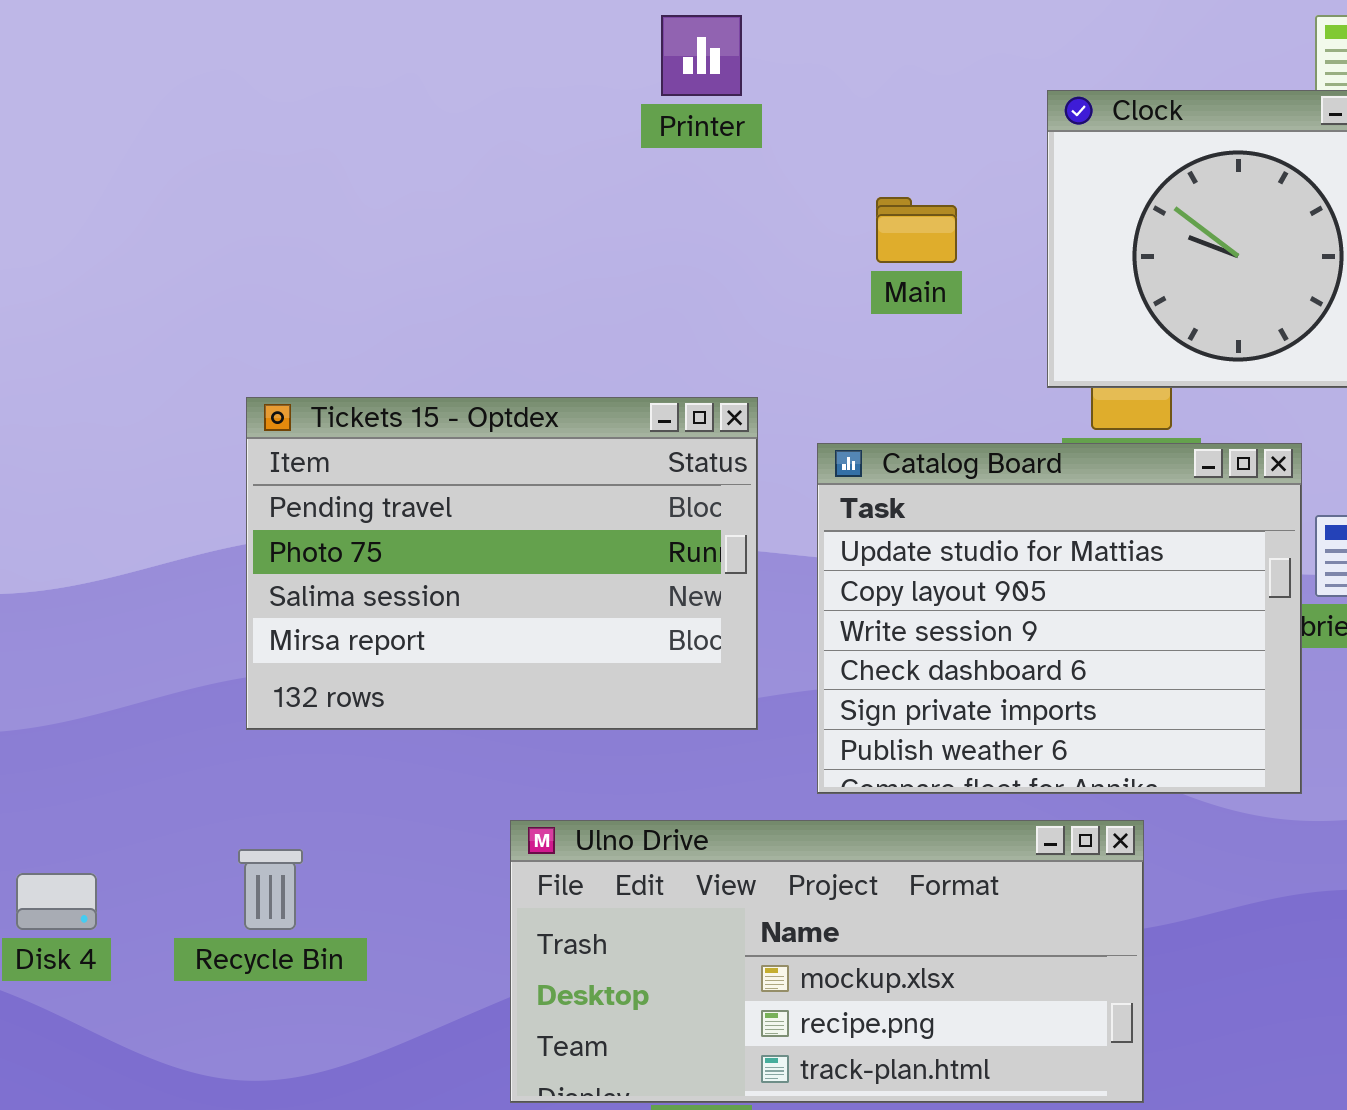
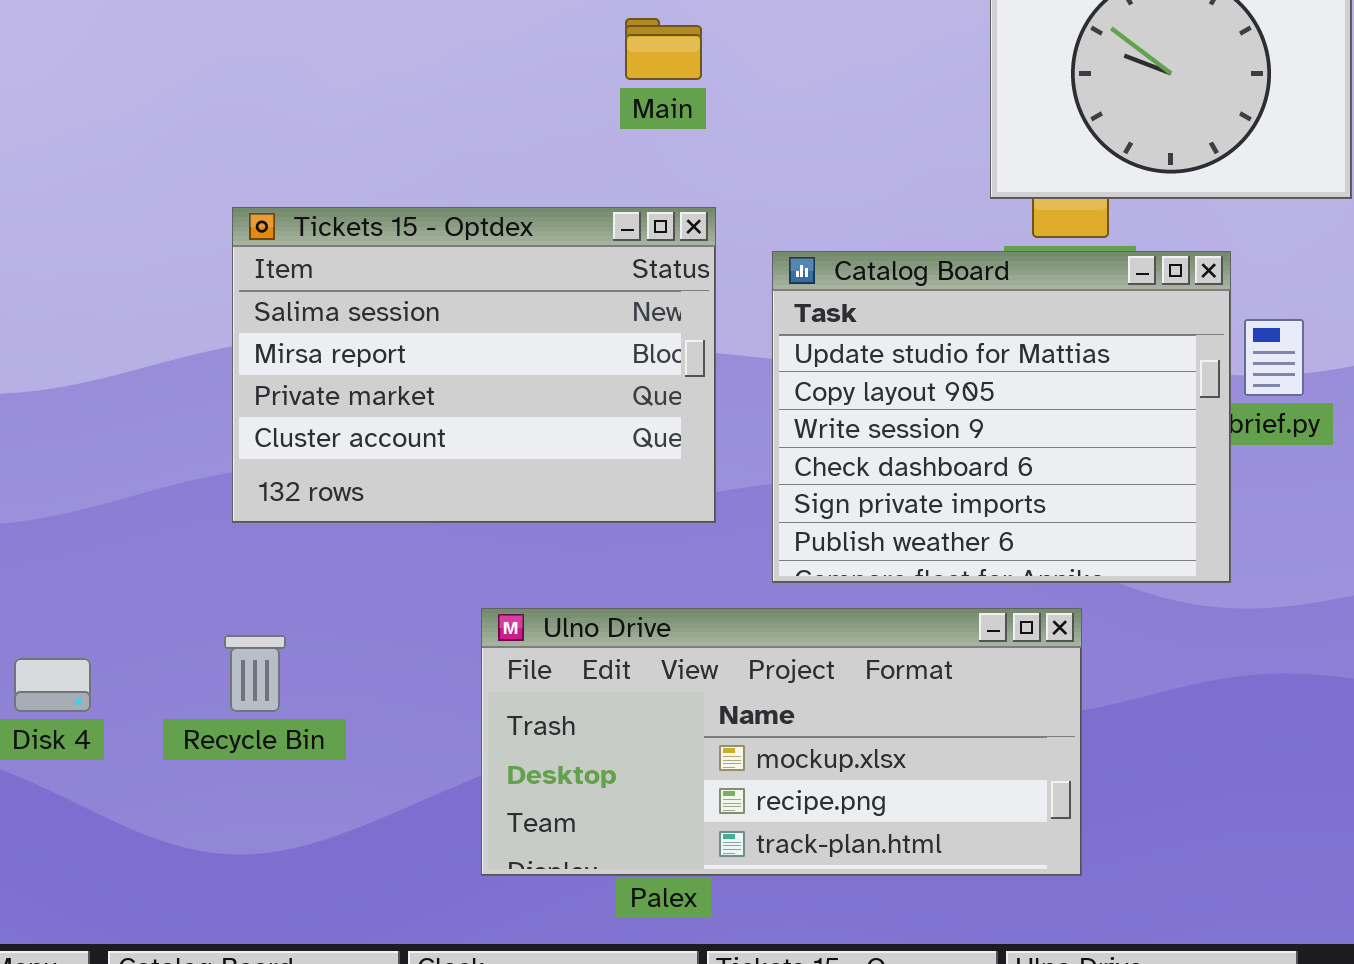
Main: [876,197,957,263] -> [625,18,702,80], moved
Tickets 15 - Optdex: [246,397,758,730] -> [232,207,716,523], scrolled down 2 rows

